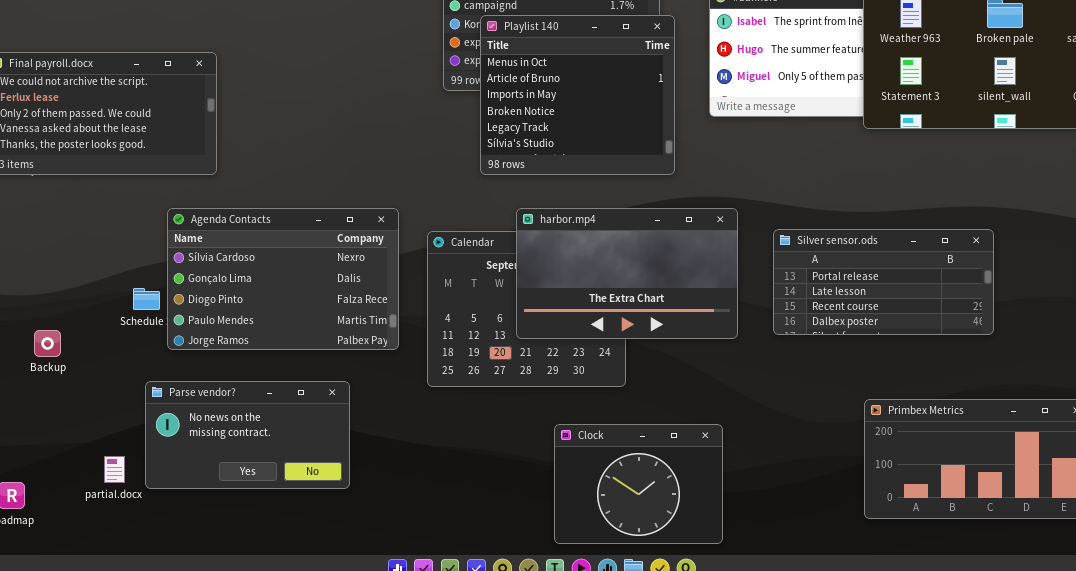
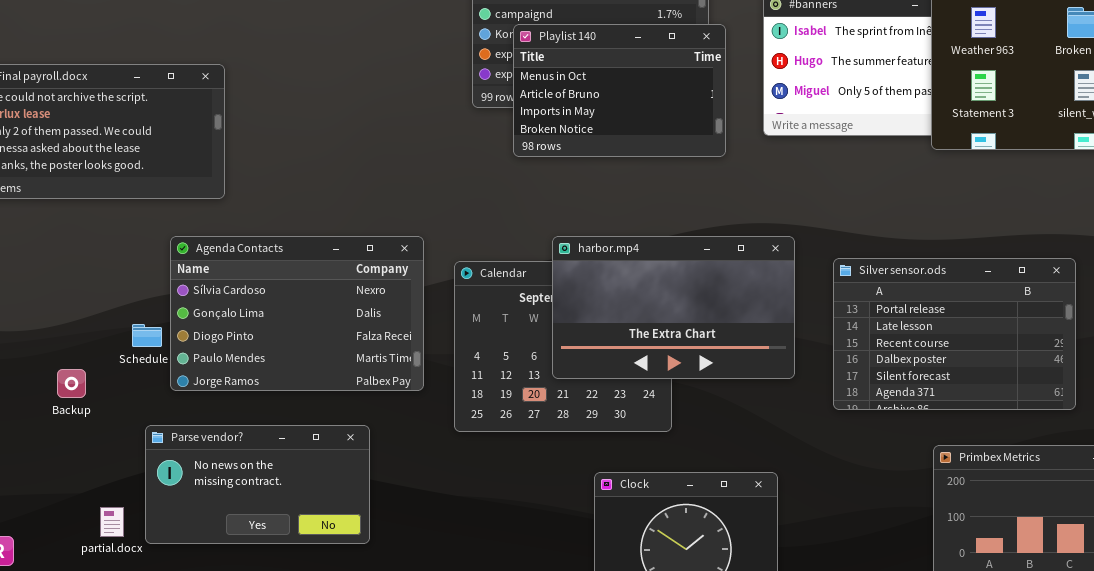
Playlist 140: [480,15,675,175] -> [513,24,726,157], resized
Silver sensor.ods: [773,229,994,335] -> [833,258,1076,410], resized
Backup: [34,330,61,357] -> [57,369,86,398], moved

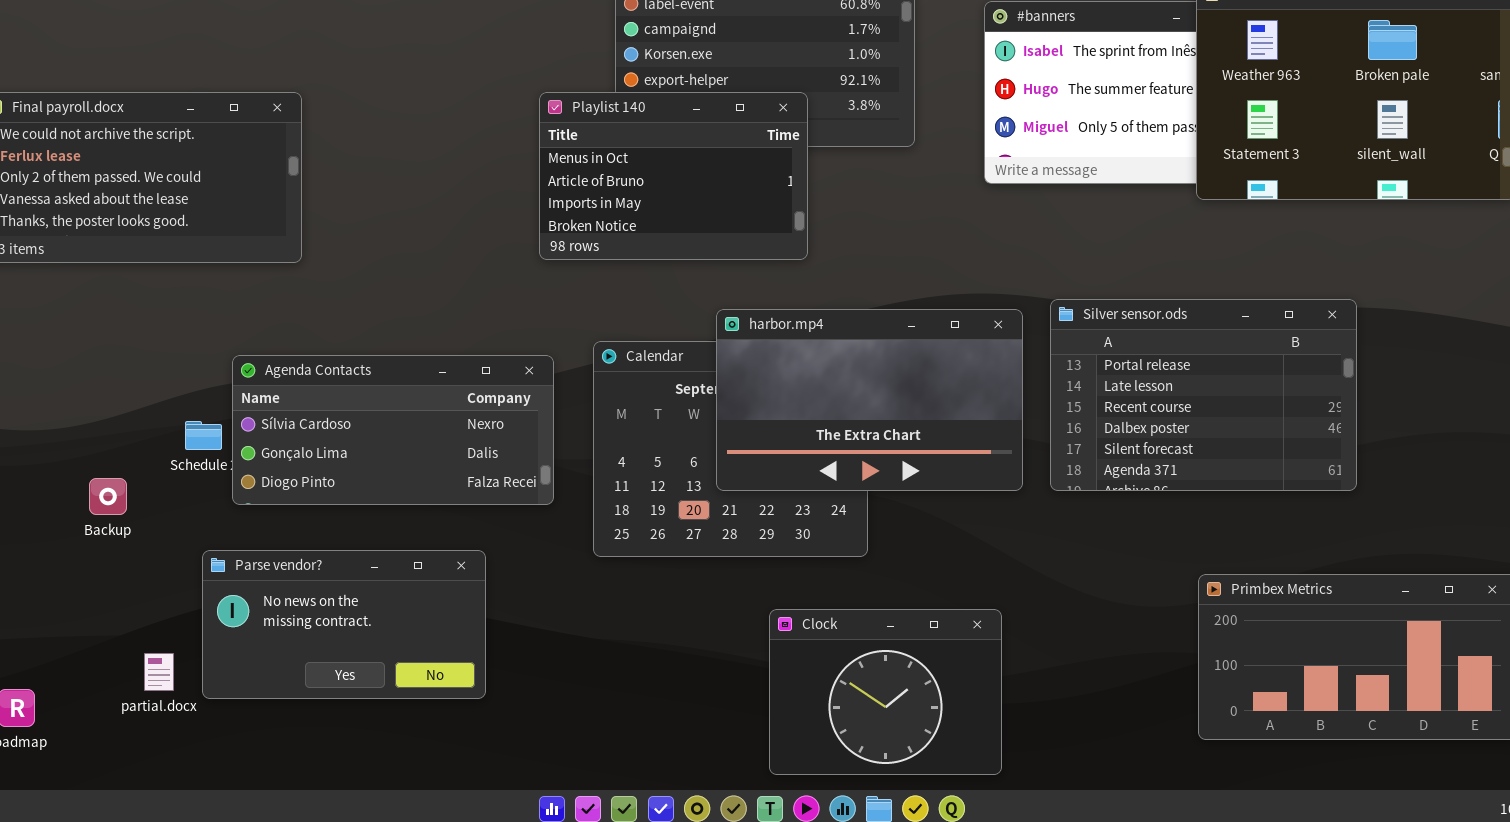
Playlist 140: [513,24,726,157] -> [539,92,808,260], moved
Agenda Contacts: [170,236,424,391] -> [232,355,554,505], resized
Silver sensor.ods: [833,258,1076,410] -> [1050,299,1357,491], moved

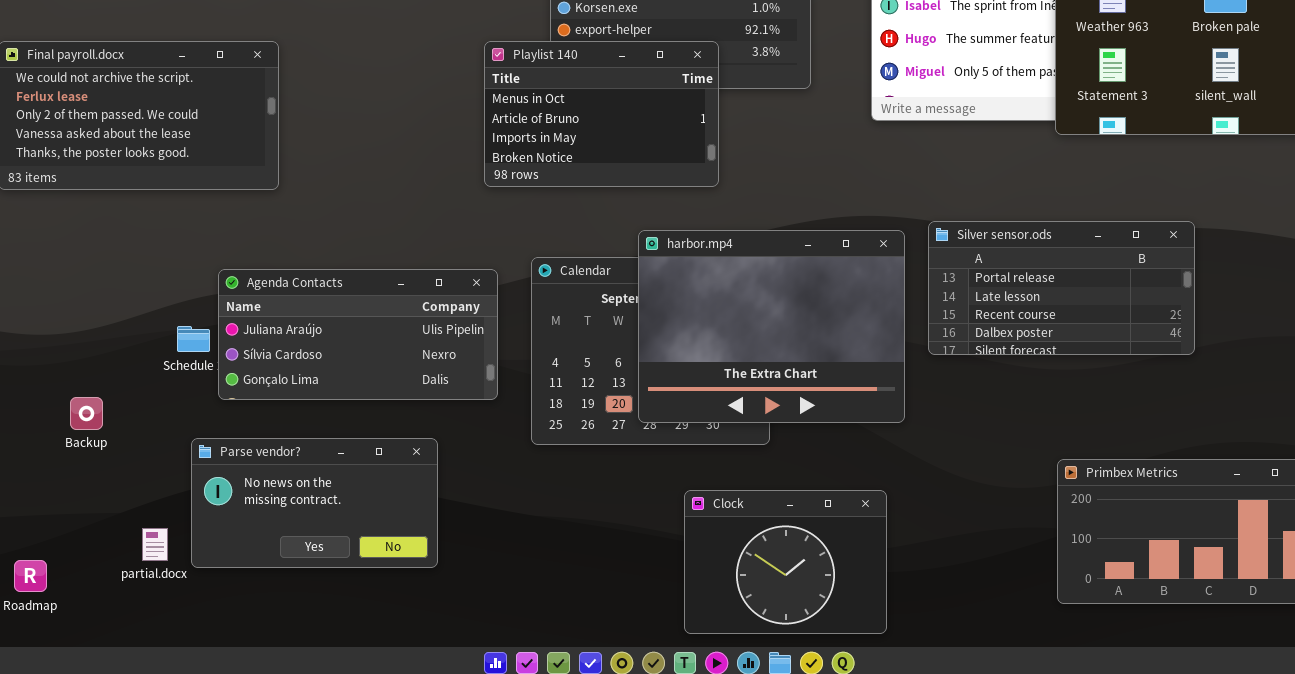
Silver sensor.ods: [1050,299,1357,491] -> [928,221,1195,355], resized
harbor.mp4: [716,309,1023,491] -> [638,230,905,423], resized
Agenda Contacts: [232,355,554,505] -> [218,269,498,400], scrolled up 1 row
Backup: [89,478,127,515] -> [70,397,103,430], moved

